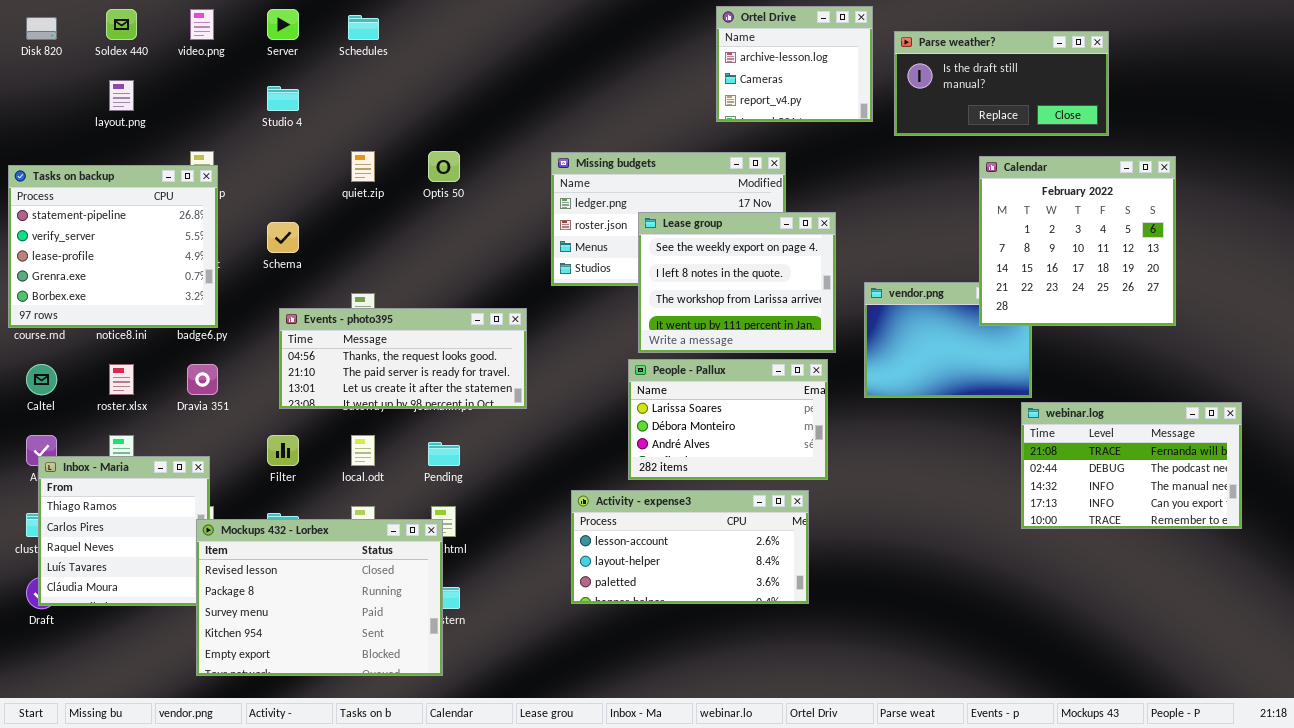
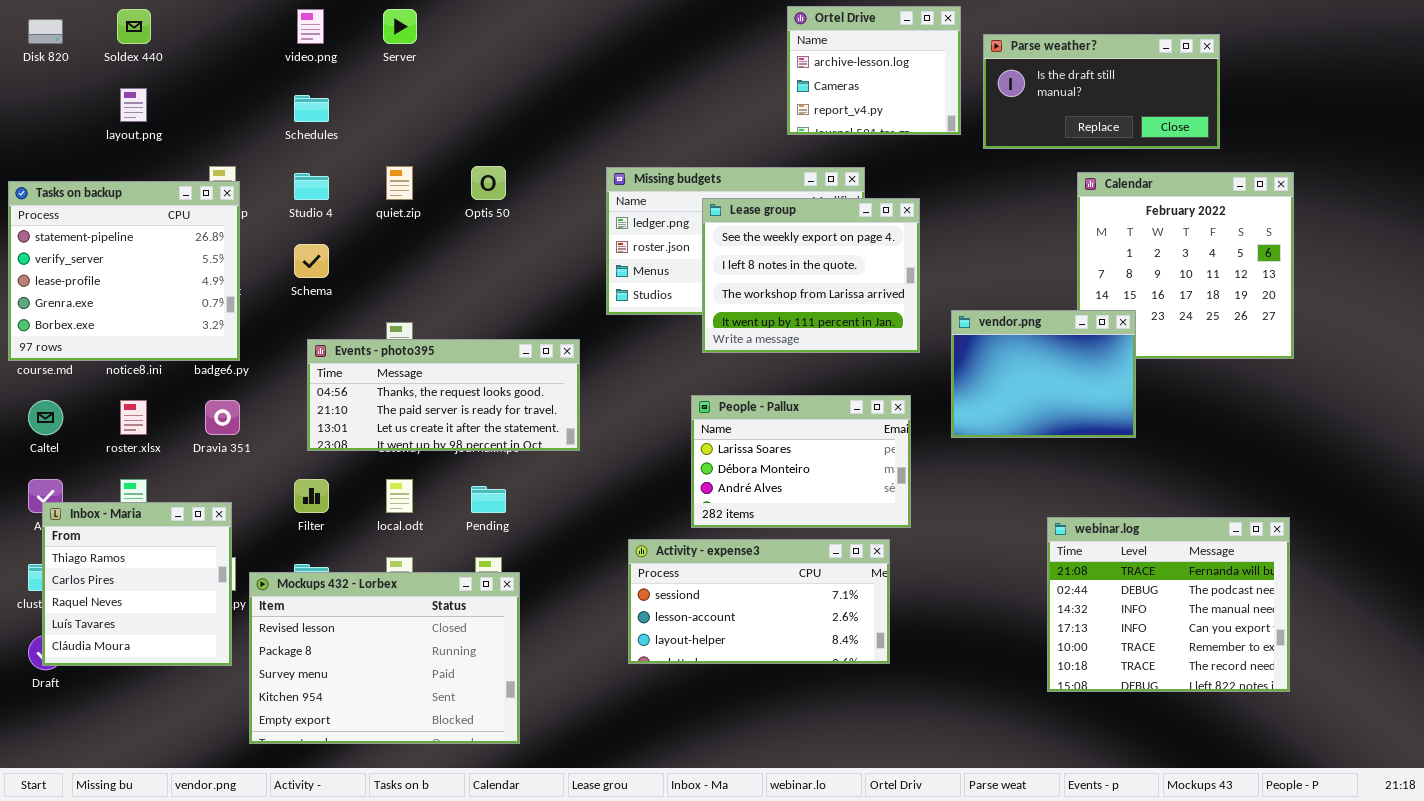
video.png: [190,9,214,40] -> [297,9,324,44], moved
Server: [267,9,299,40] -> [383,9,417,44], moved
Schedules: [348,15,379,40] -> [294,95,329,122], moved
Studio 4: [267,86,299,111] -> [294,173,329,200], moved
Lease group: [638,212,836,353] -> [702,198,920,353], moved
vendor.png: [864,282,1032,398] -> [951,310,1136,438], raised
webinar.log: [1021,402,1242,529] -> [1047,517,1290,692], moved, resized
Activity - expense3: [571,490,809,604] -> [628,539,890,664], scrolled up 1 row
Mockups 432 - Lorbex: [196,519,443,676] -> [249,572,520,744], moved

